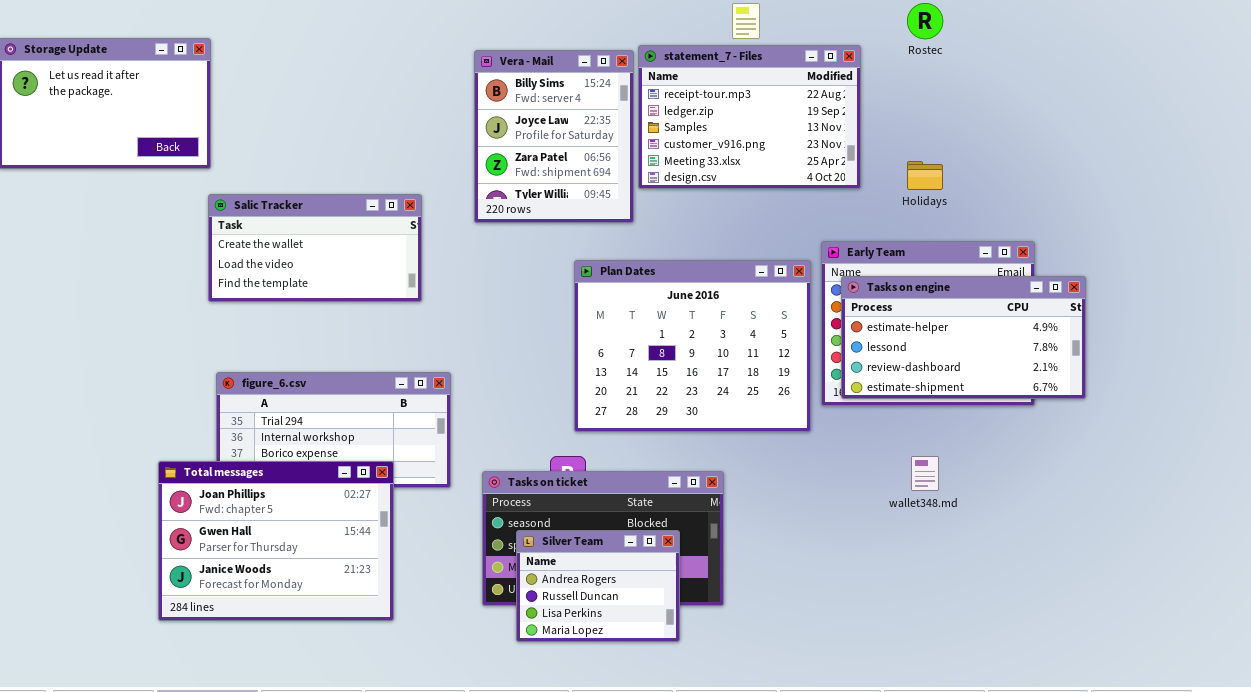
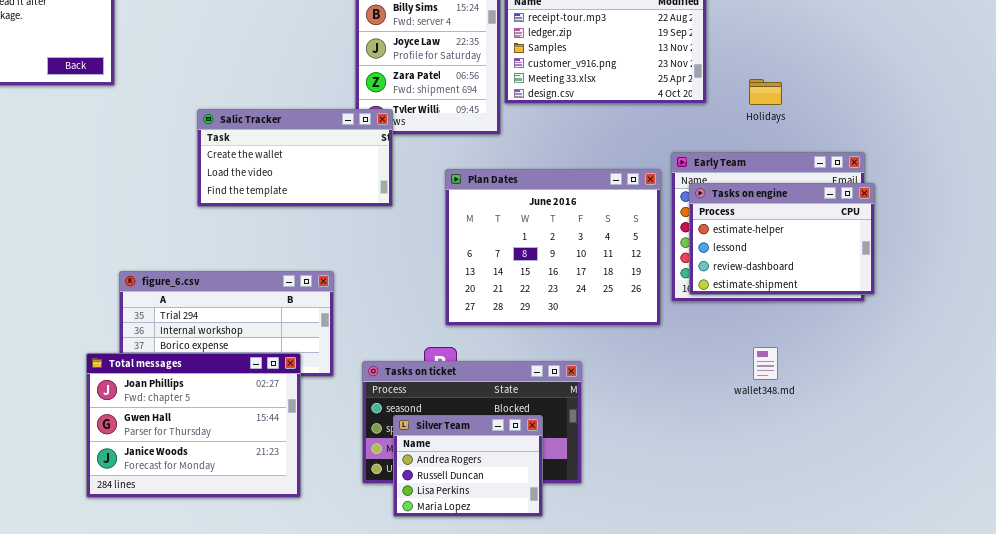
Salic Tracker: [208,194,422,302] -> [197,109,393,207], moved
Tasks on engine: [841,276,1086,399] -> [689,183,875,295], resized
Total messages: [158,461,394,621] -> [86,353,301,498], moved

